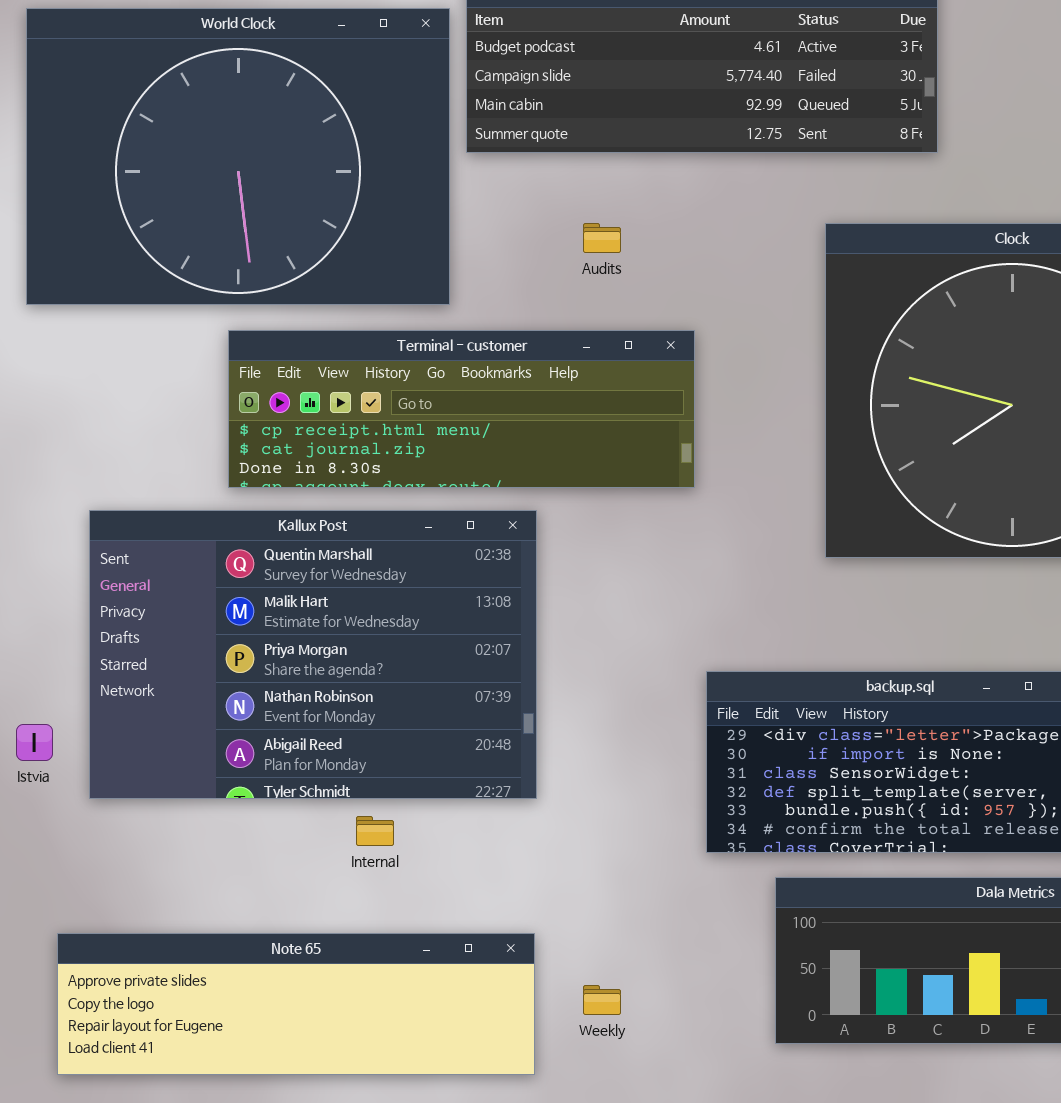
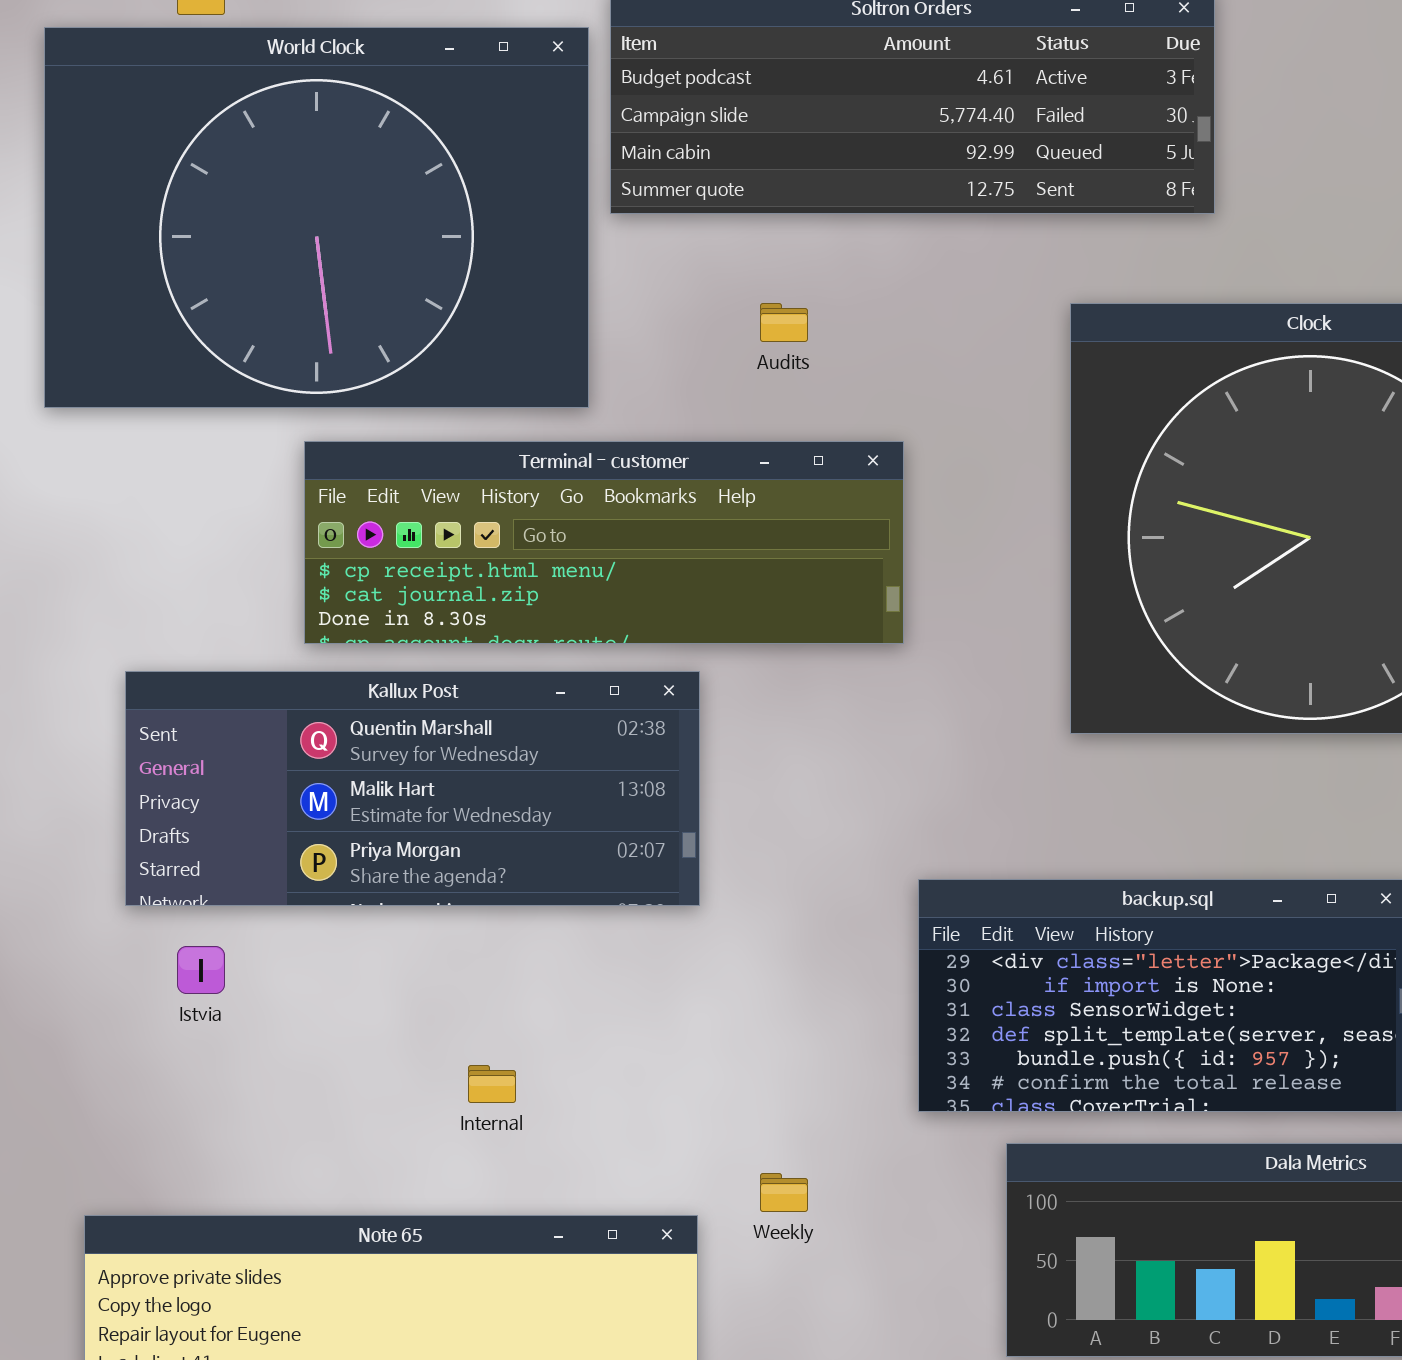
Kallux Post: [89,510,537,799] -> [125,671,700,906], resized
Istvia: [16,724,53,761] -> [177,946,225,994], moved
Weekly: [583,985,621,1015] -> [760,1173,808,1212], moved

